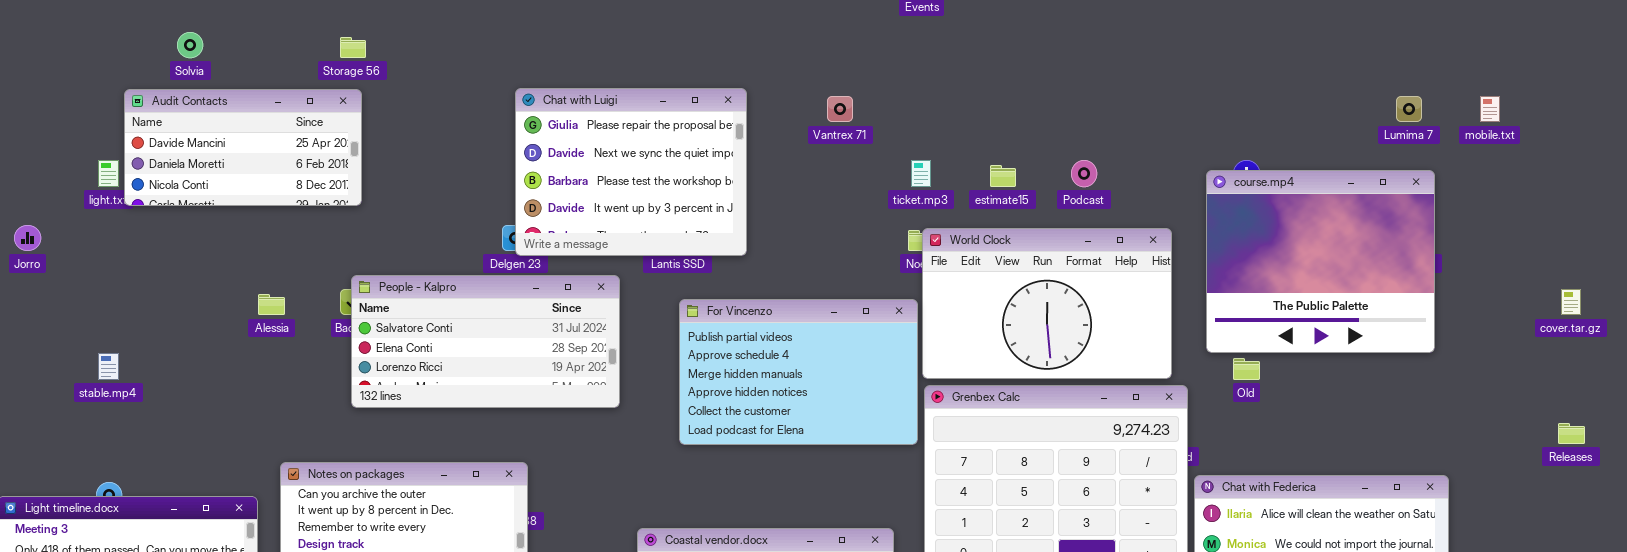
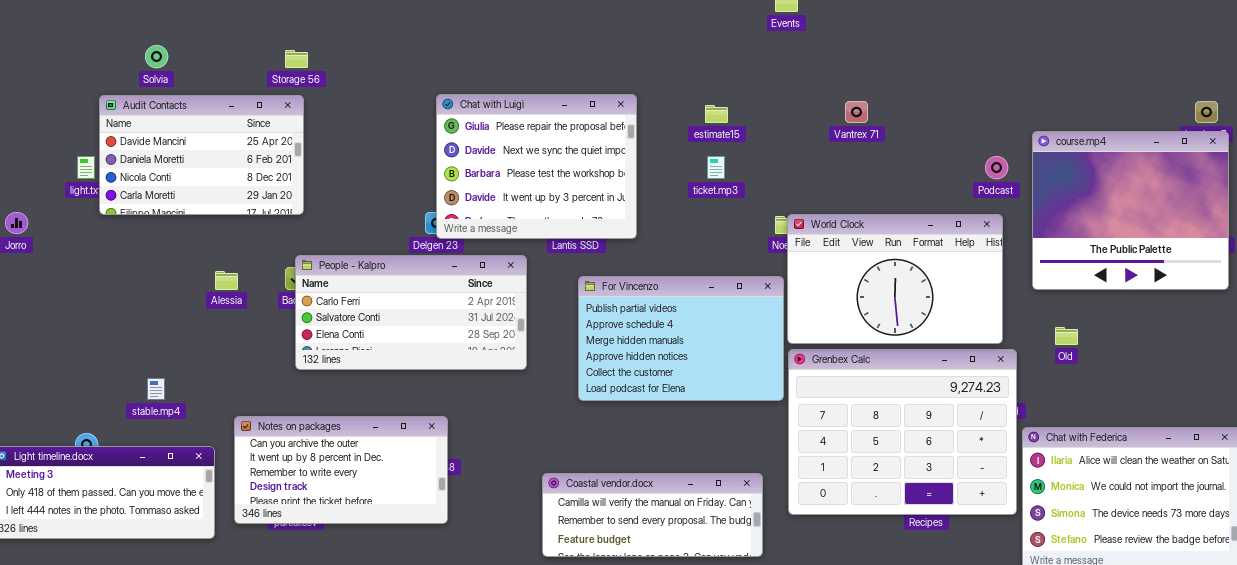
Audit Contacts: [124,89,362,206] -> [99,95,304,215], resized
Vantrex 71: [827,96,853,122] -> [845,101,868,123], moved
ticket.mp3: [911,160,931,187] -> [707,156,725,179], moved
Podcast: [1071,160,1097,187] -> [985,156,1008,179], moved
estimate15: [990,165,1016,187] -> [705,105,728,123], moved
course.mp4: [1206,170,1435,353] -> [1032,131,1229,290], moved
People - Kalpro: [351,275,620,408] -> [295,255,527,370], scrolled up 1 row
stable.mp4: [98,353,119,380] -> [147,378,165,400], moved

